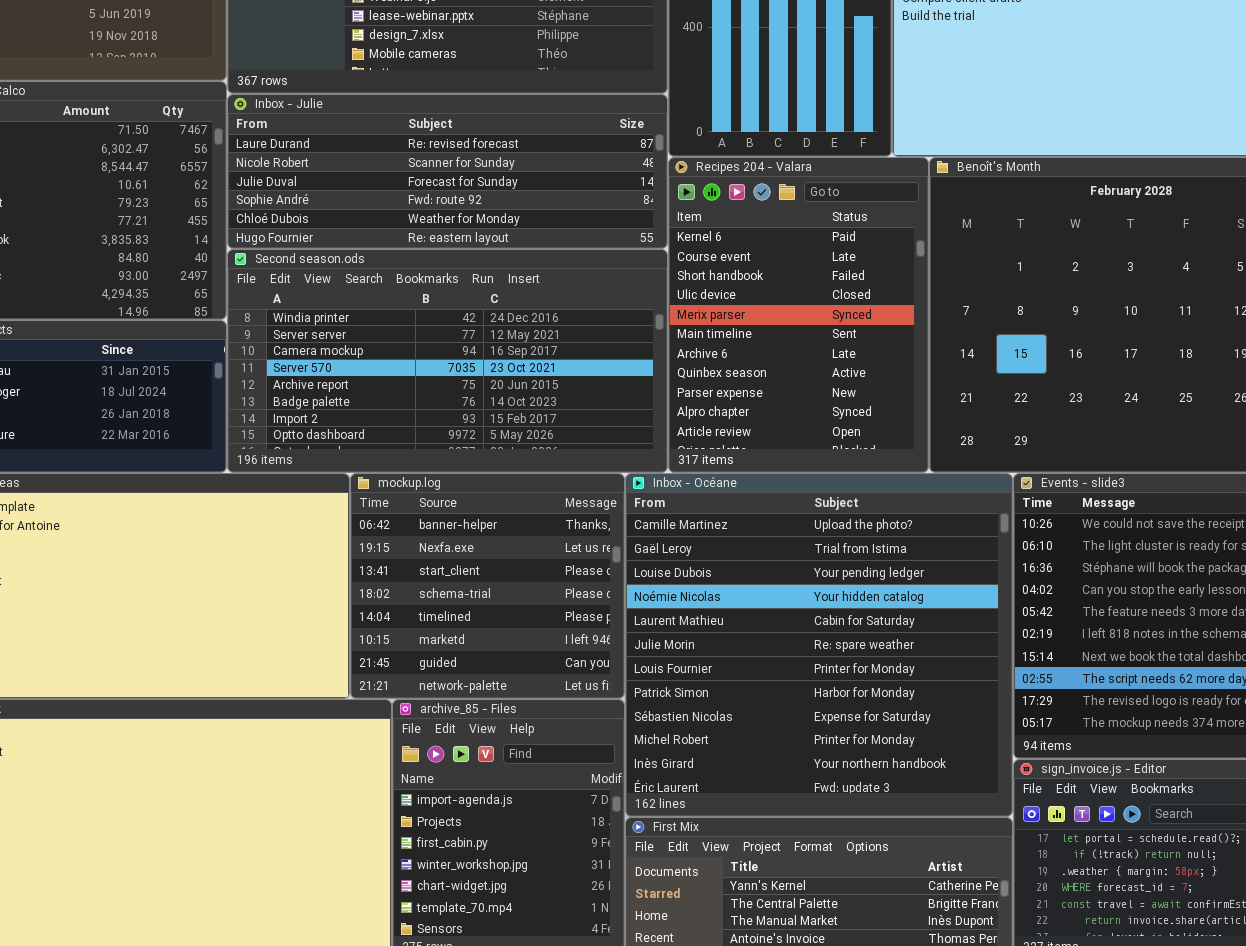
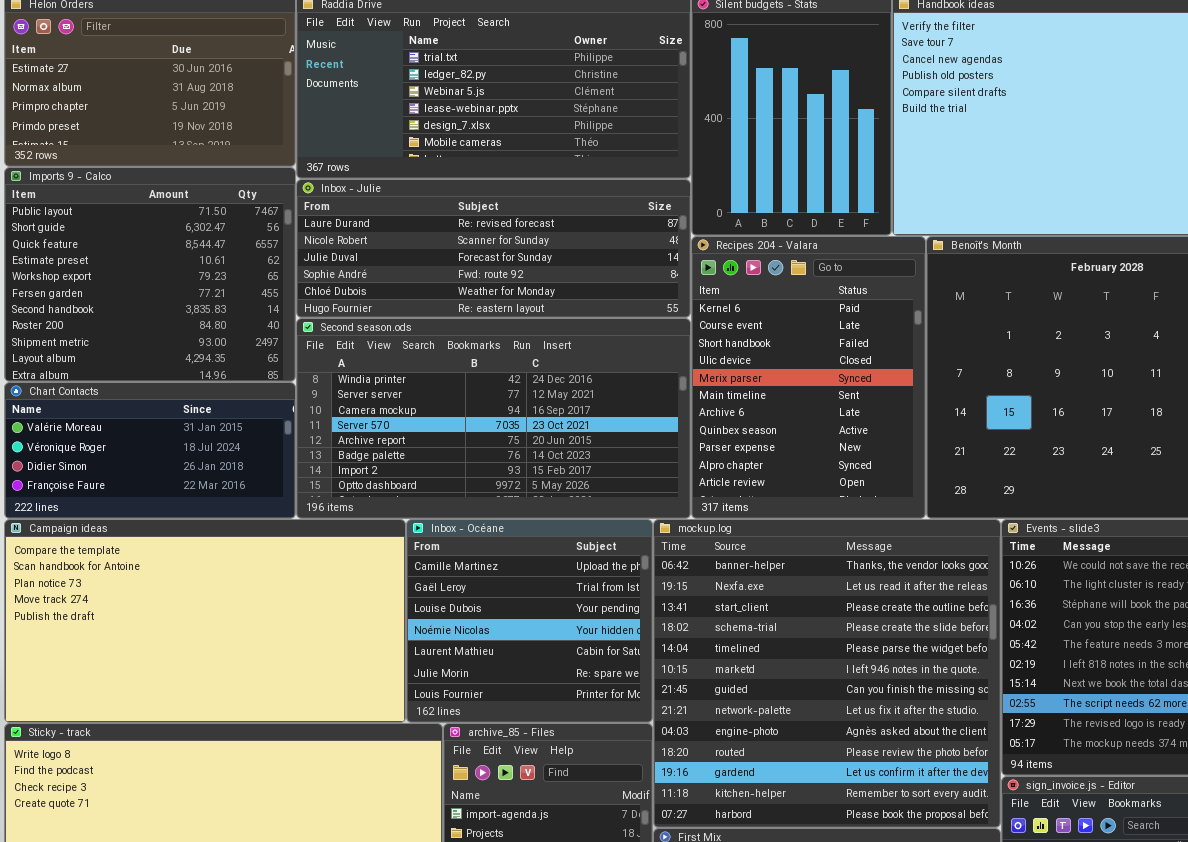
mockup.log: [350,473,625,699] -> [653,519,1001,828], moved, resized
Inbox - Océane: [625,473,1013,817] -> [406,519,653,723], moved, resized

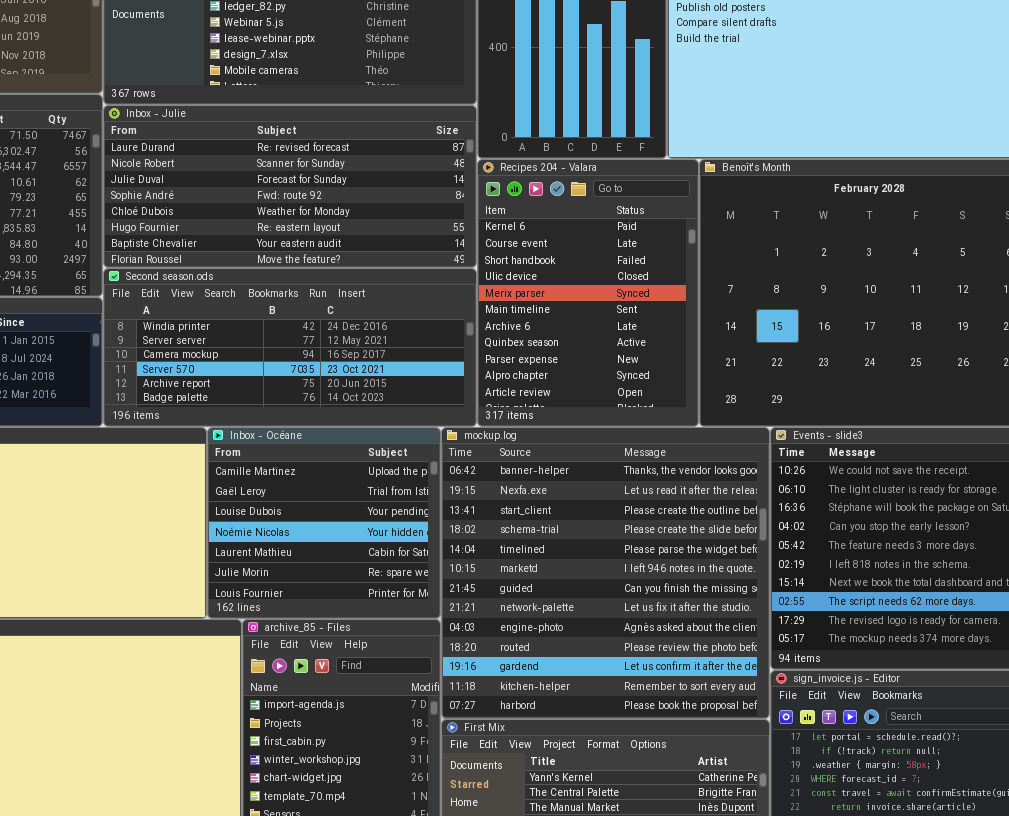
Inbox - Julie: [296,179,691,318] -> [103,105,477,268], resized
Second season.ods: [296,318,691,519] -> [103,268,477,427], resized

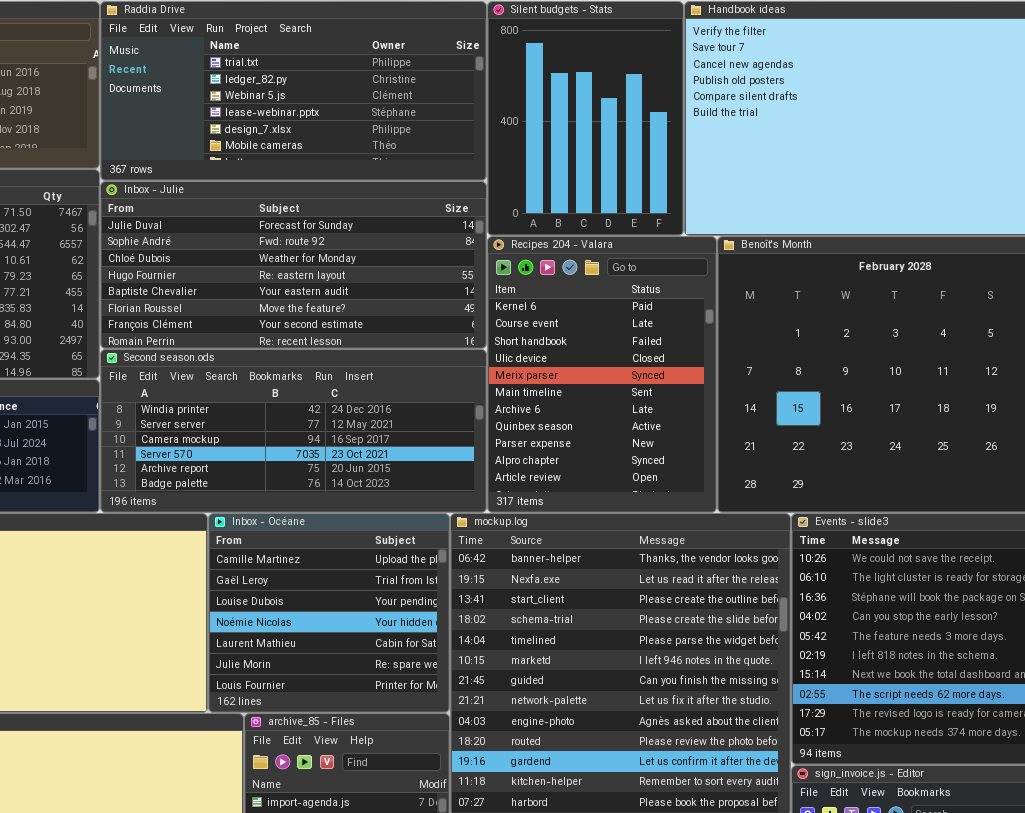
Inbox - Julie: [103,105,477,268] -> [100,181,487,349], scrolled down 2 rows

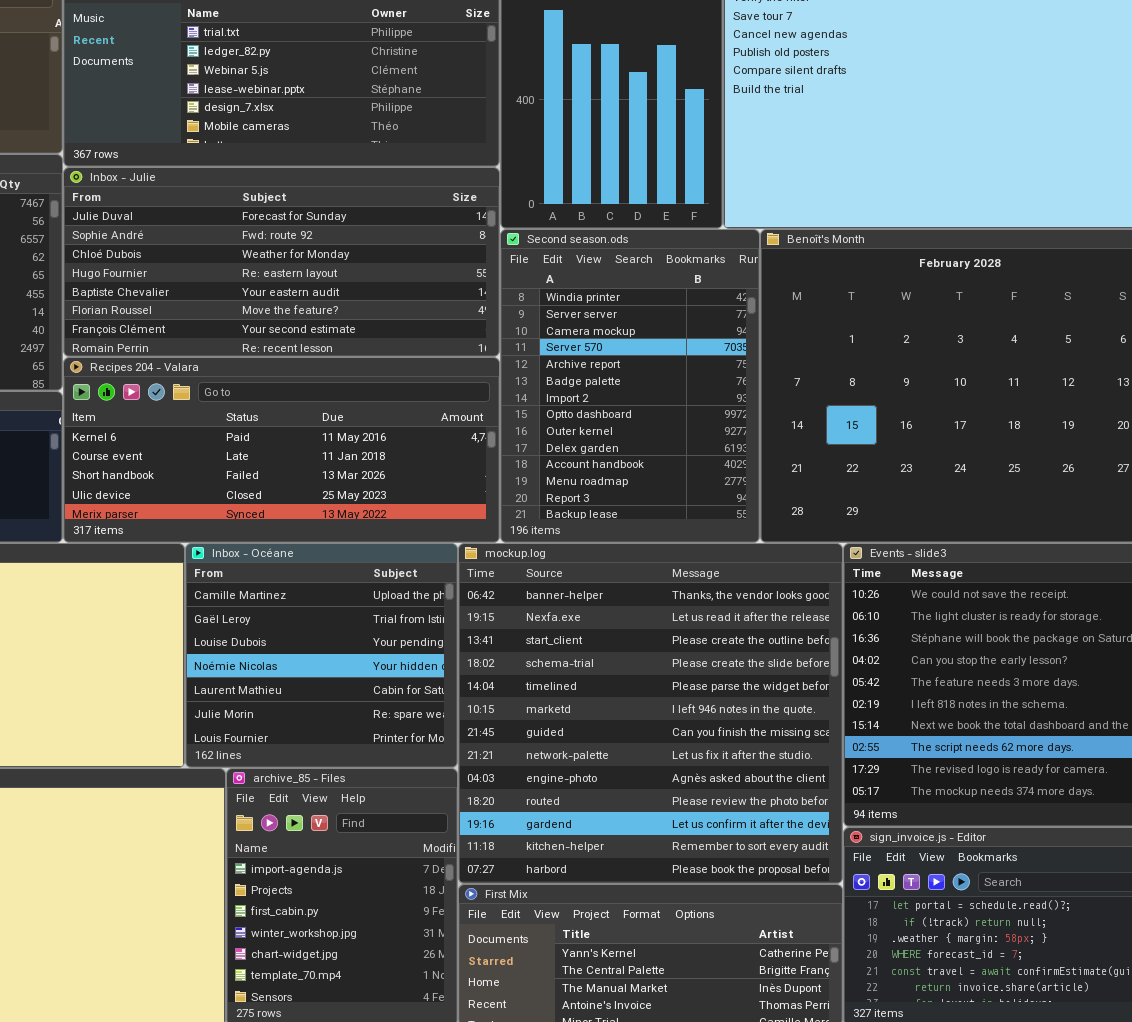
Recipes 204 - Valara: [487,236,717,513] -> [63,357,500,543], moved, resized
Second season.ods: [100,349,487,513] -> [500,229,760,543], moved, resized

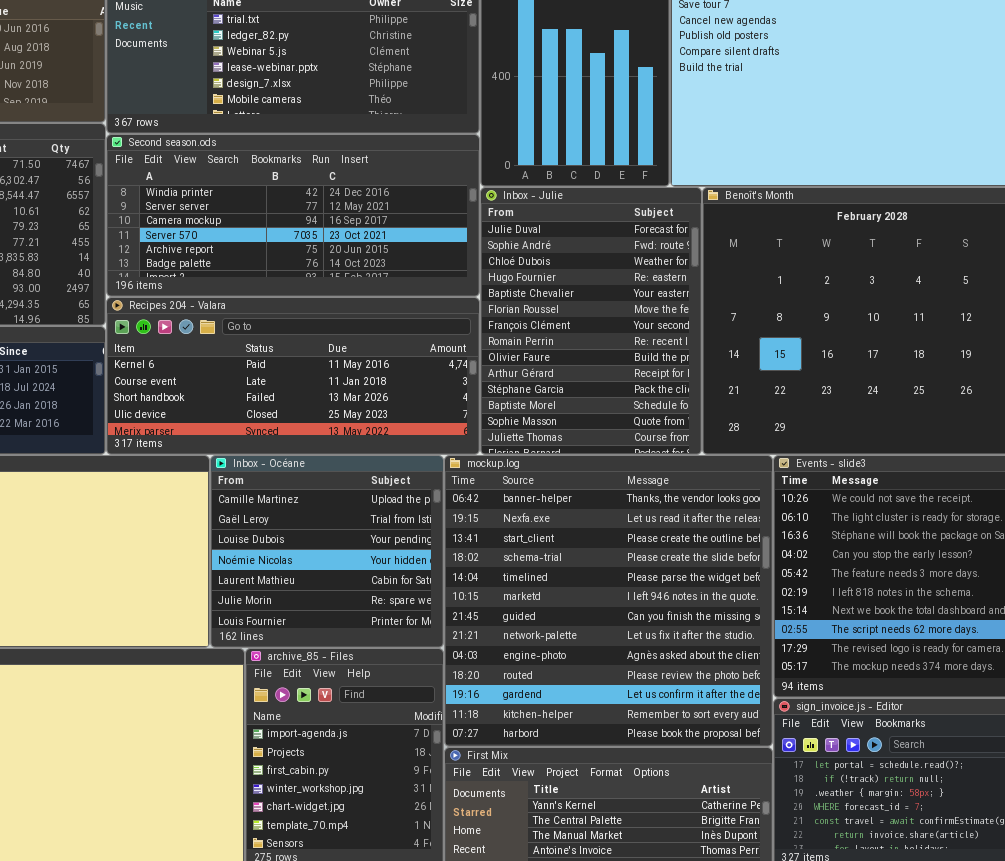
Inbox - Julie: [63,167,500,357] -> [480,187,702,455], moved, resized
Second season.ods: [500,229,760,543] -> [106,134,480,297], moved, resized

